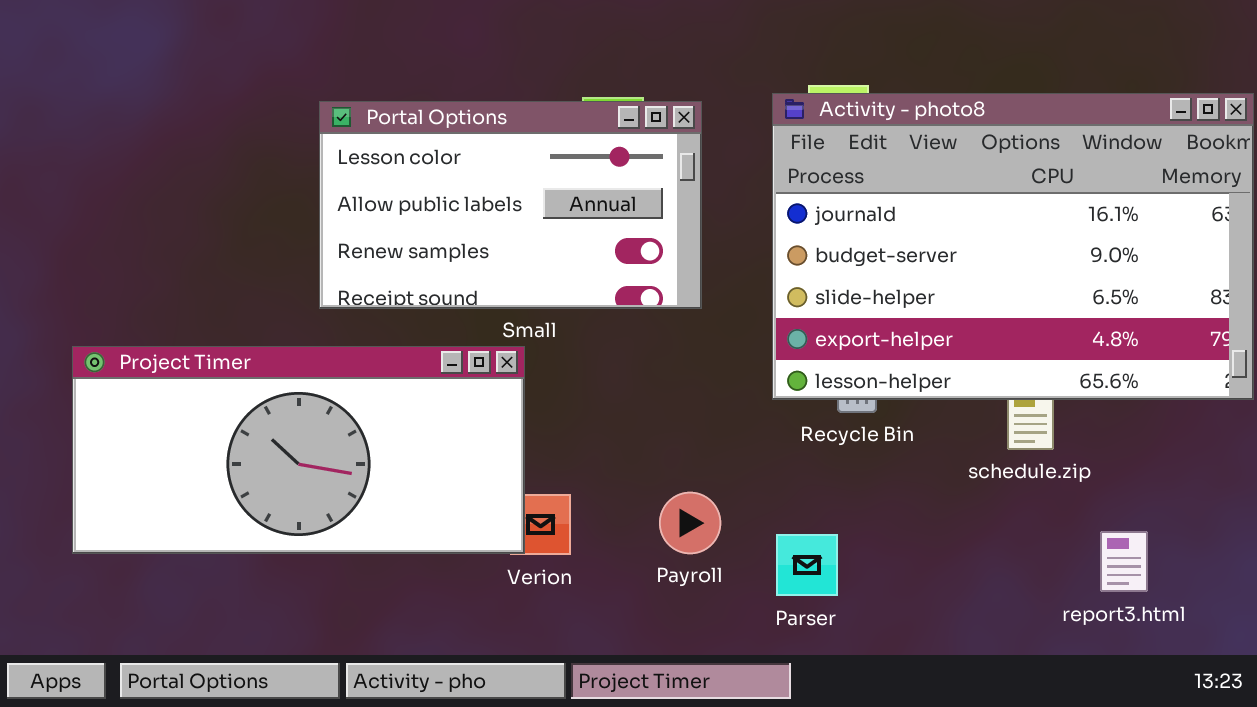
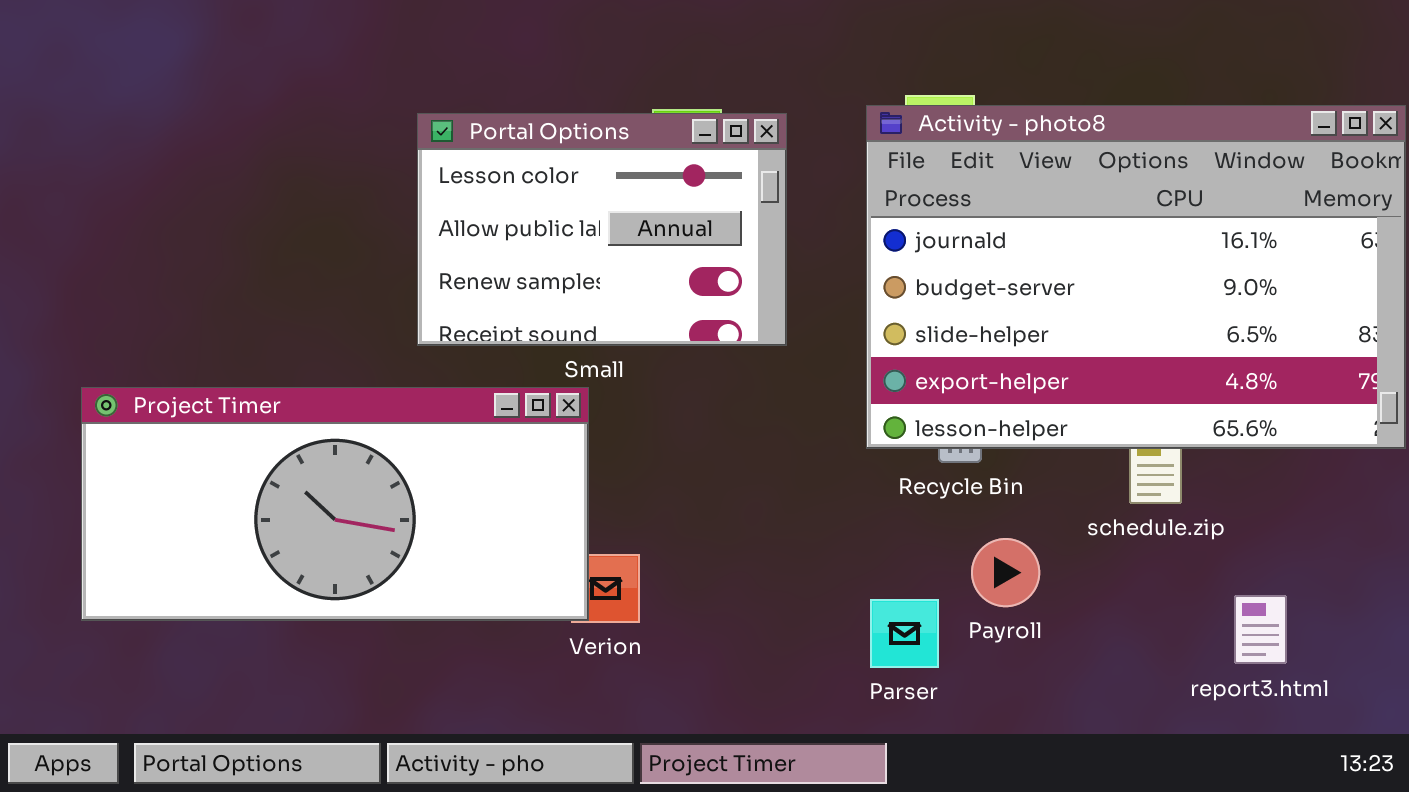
Portal Options: [319,101,702,309] -> [417,113,787,346], resized
Payroll: [659,492,721,554] -> [971,538,1040,607], moved

